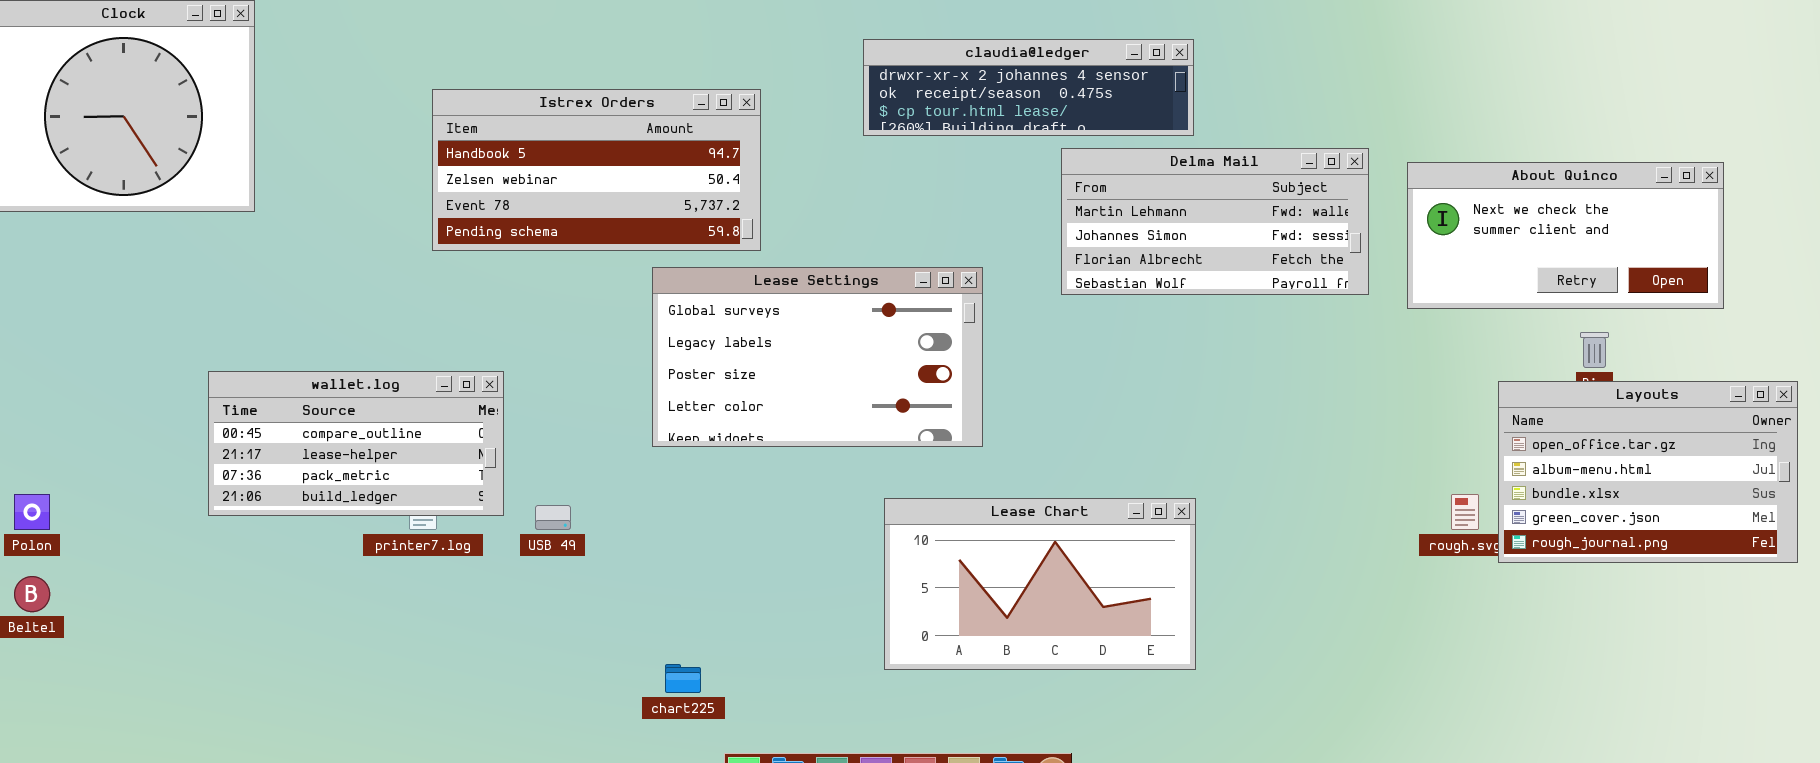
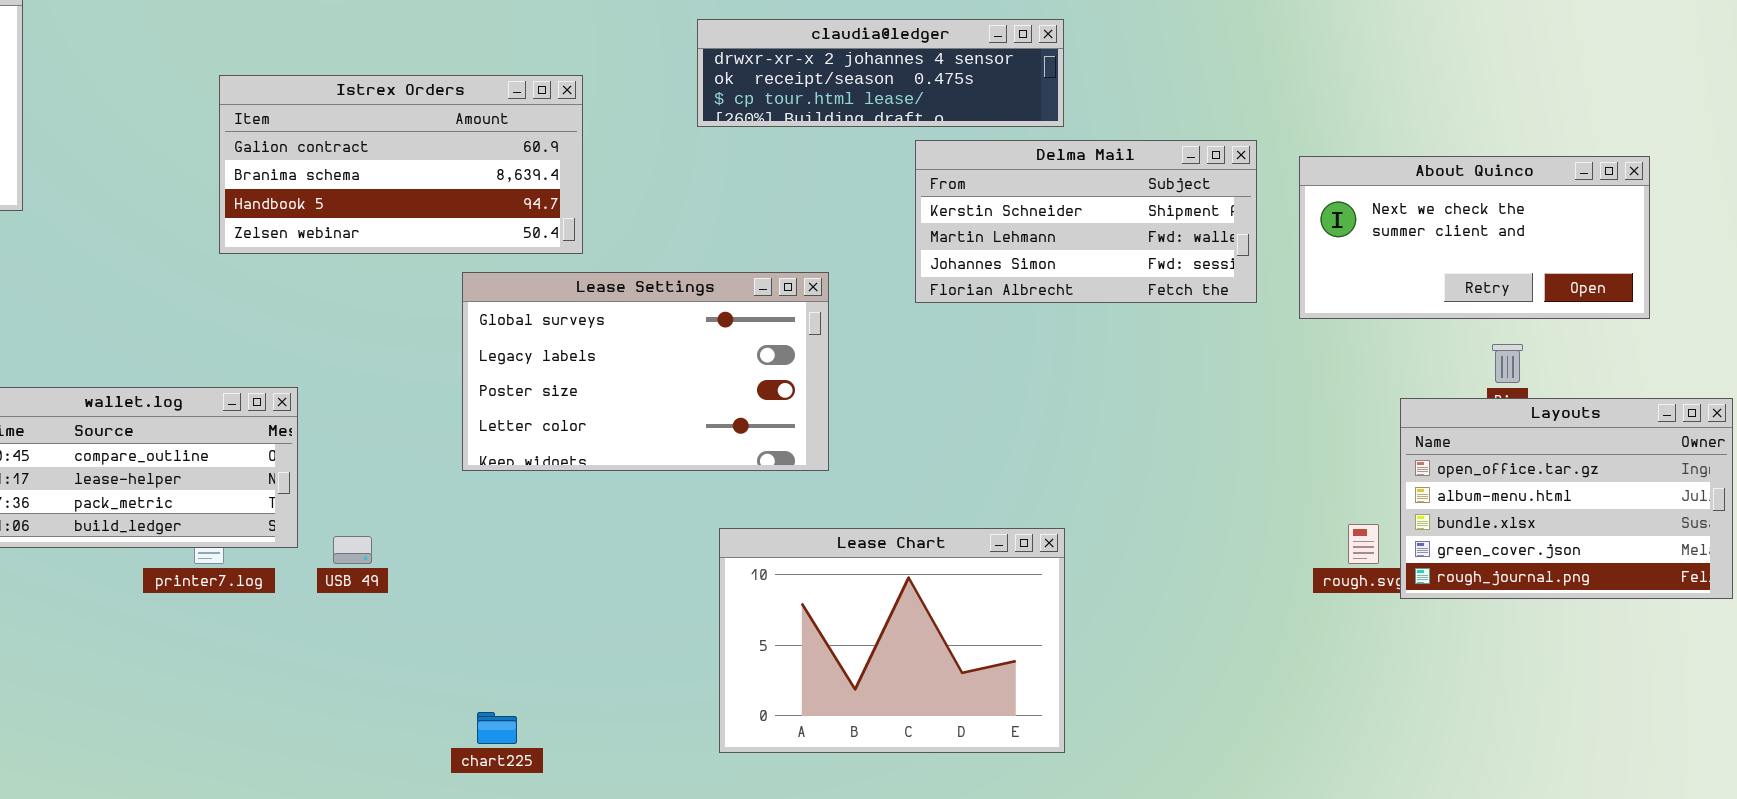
Istrex Orders: [432,89,761,251] -> [219,75,583,254], scrolled up 2 rows
Delma Mail: [1061,148,1369,295] -> [915,140,1257,303], scrolled up 1 row
Lease Chart: [884,498,1196,670] -> [719,528,1065,753], resized

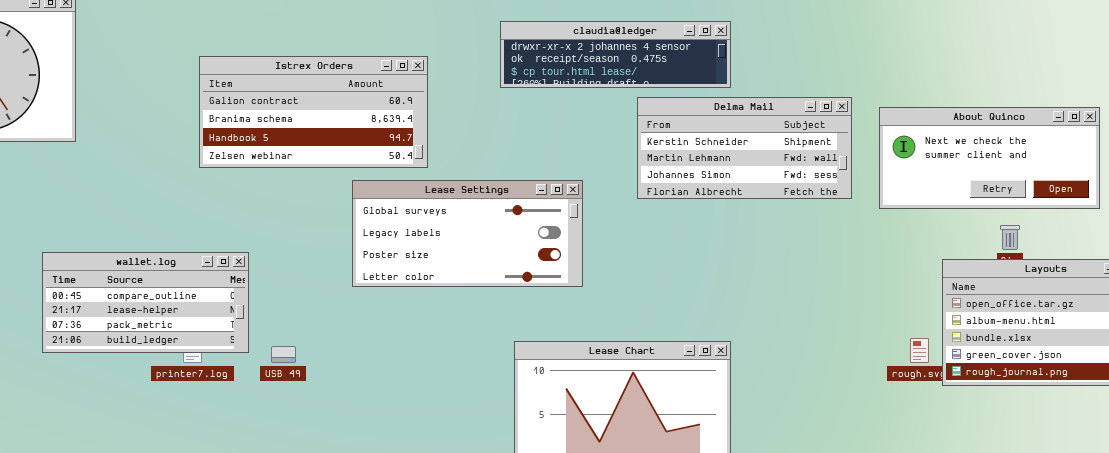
Lease Settings: [462,272,829,471] -> [352,180,583,287], resized

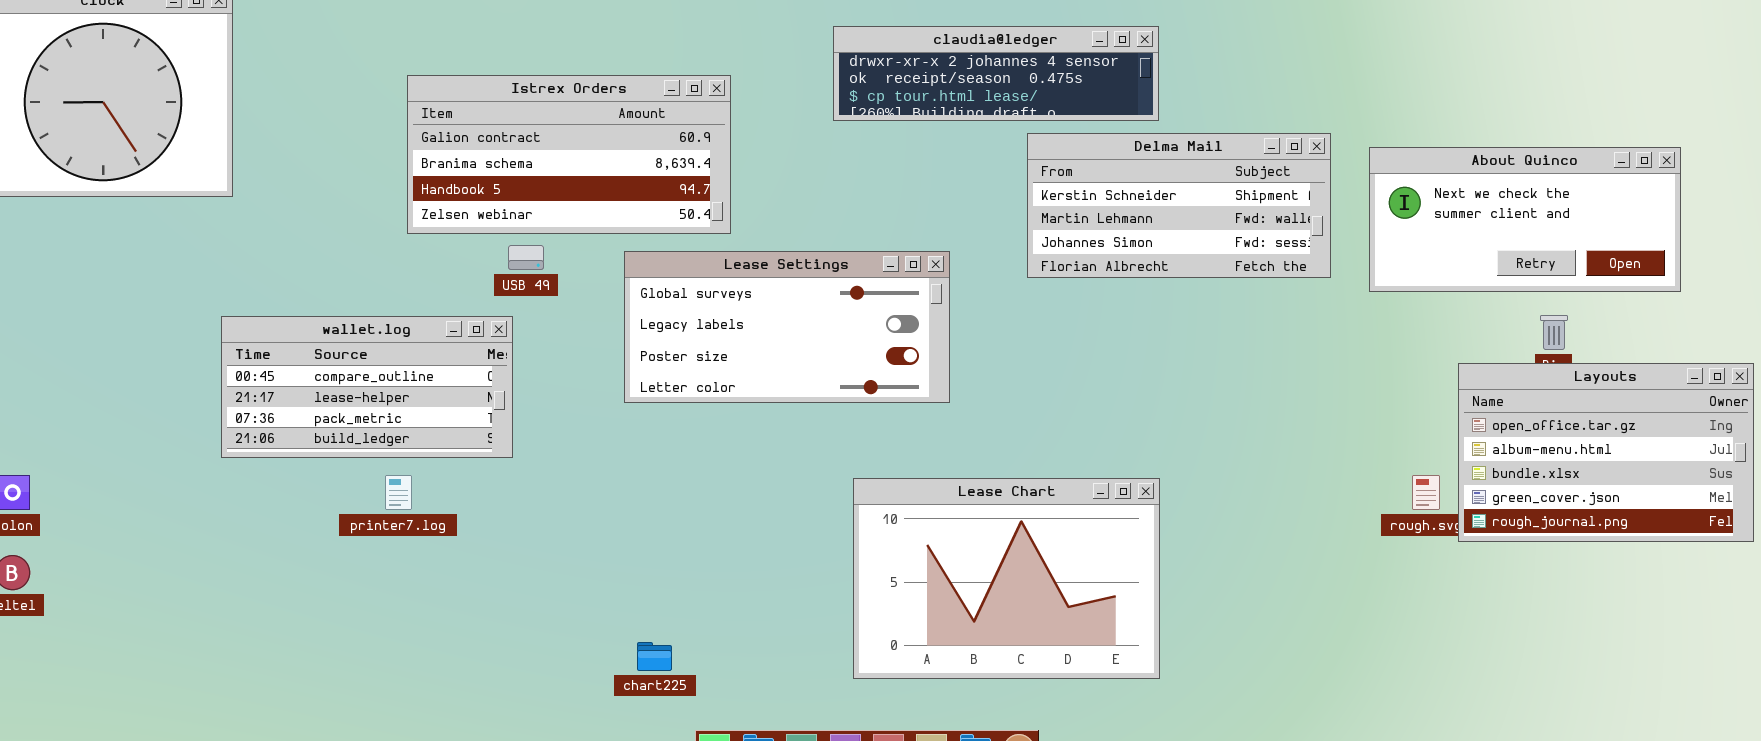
wallet.log: [42,252,249,353] -> [221,316,513,458], moved
USB 49: [271,346,296,363] -> [508,245,544,270], moved

